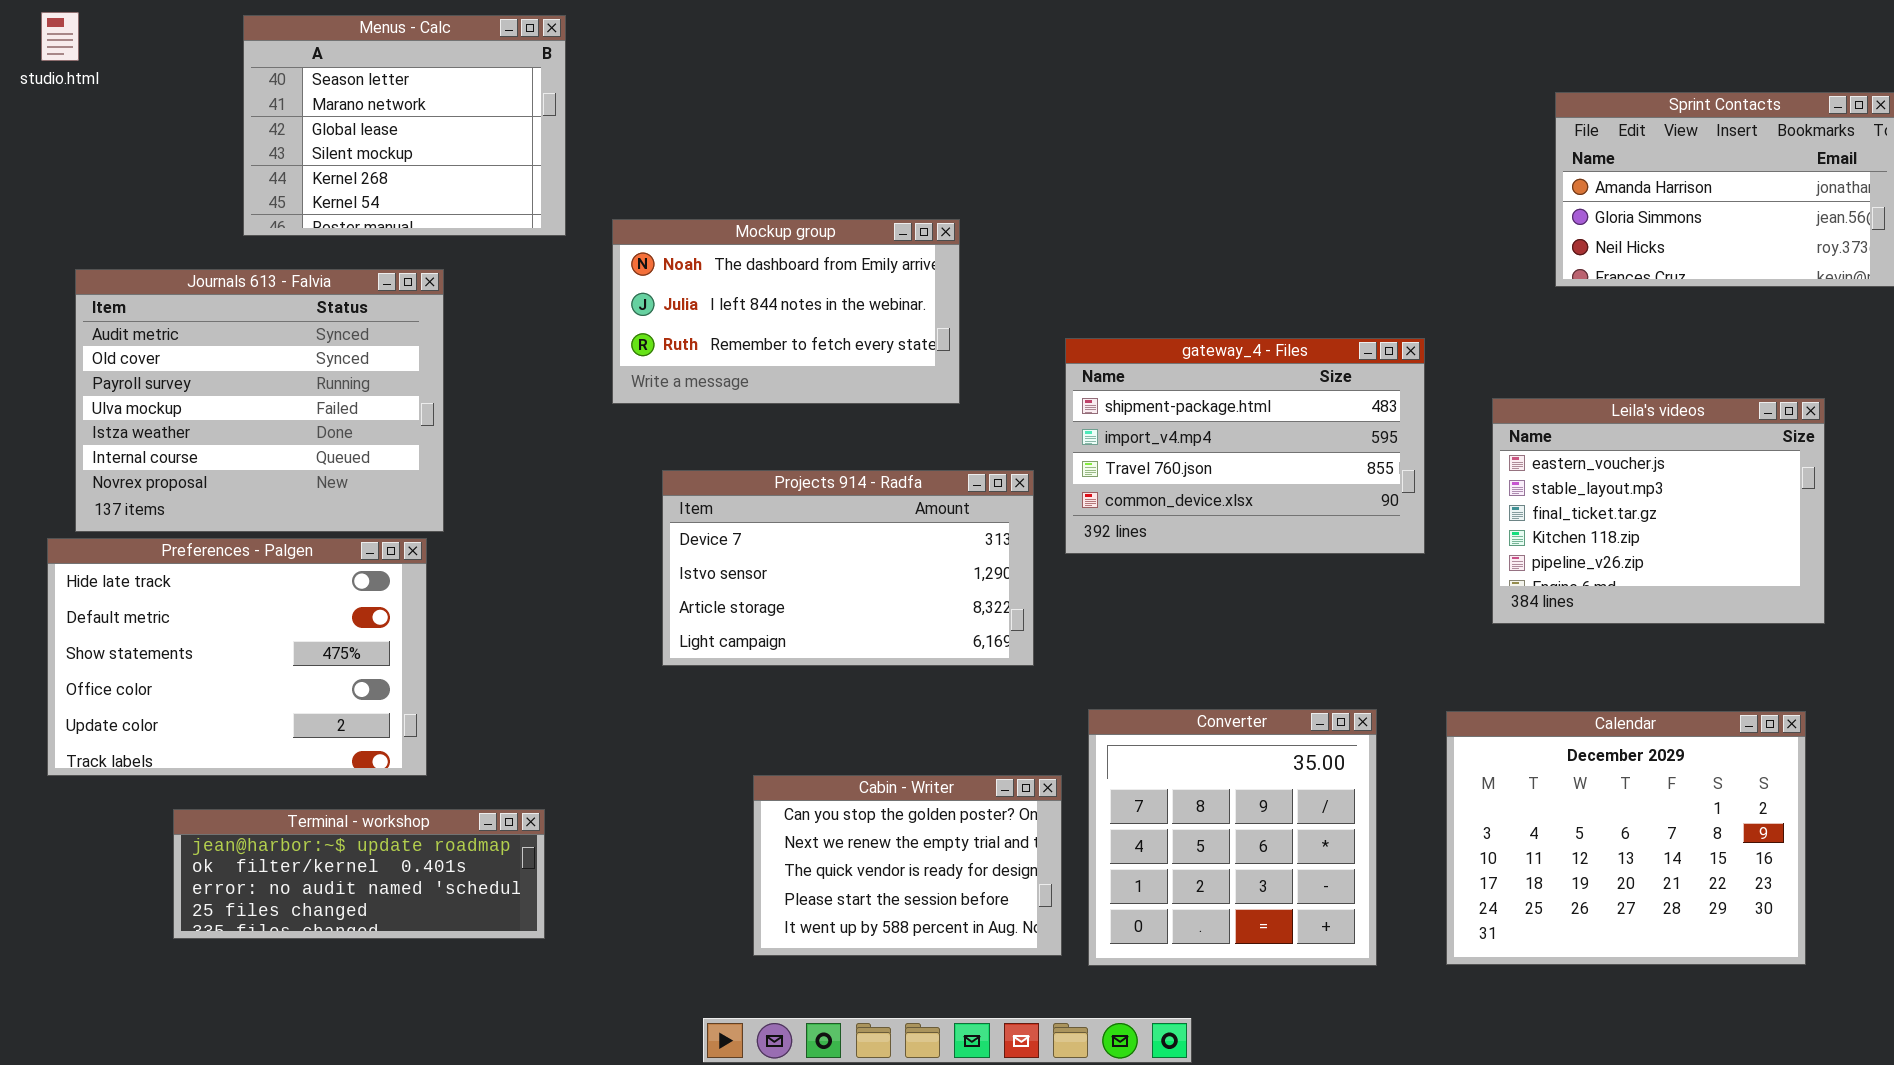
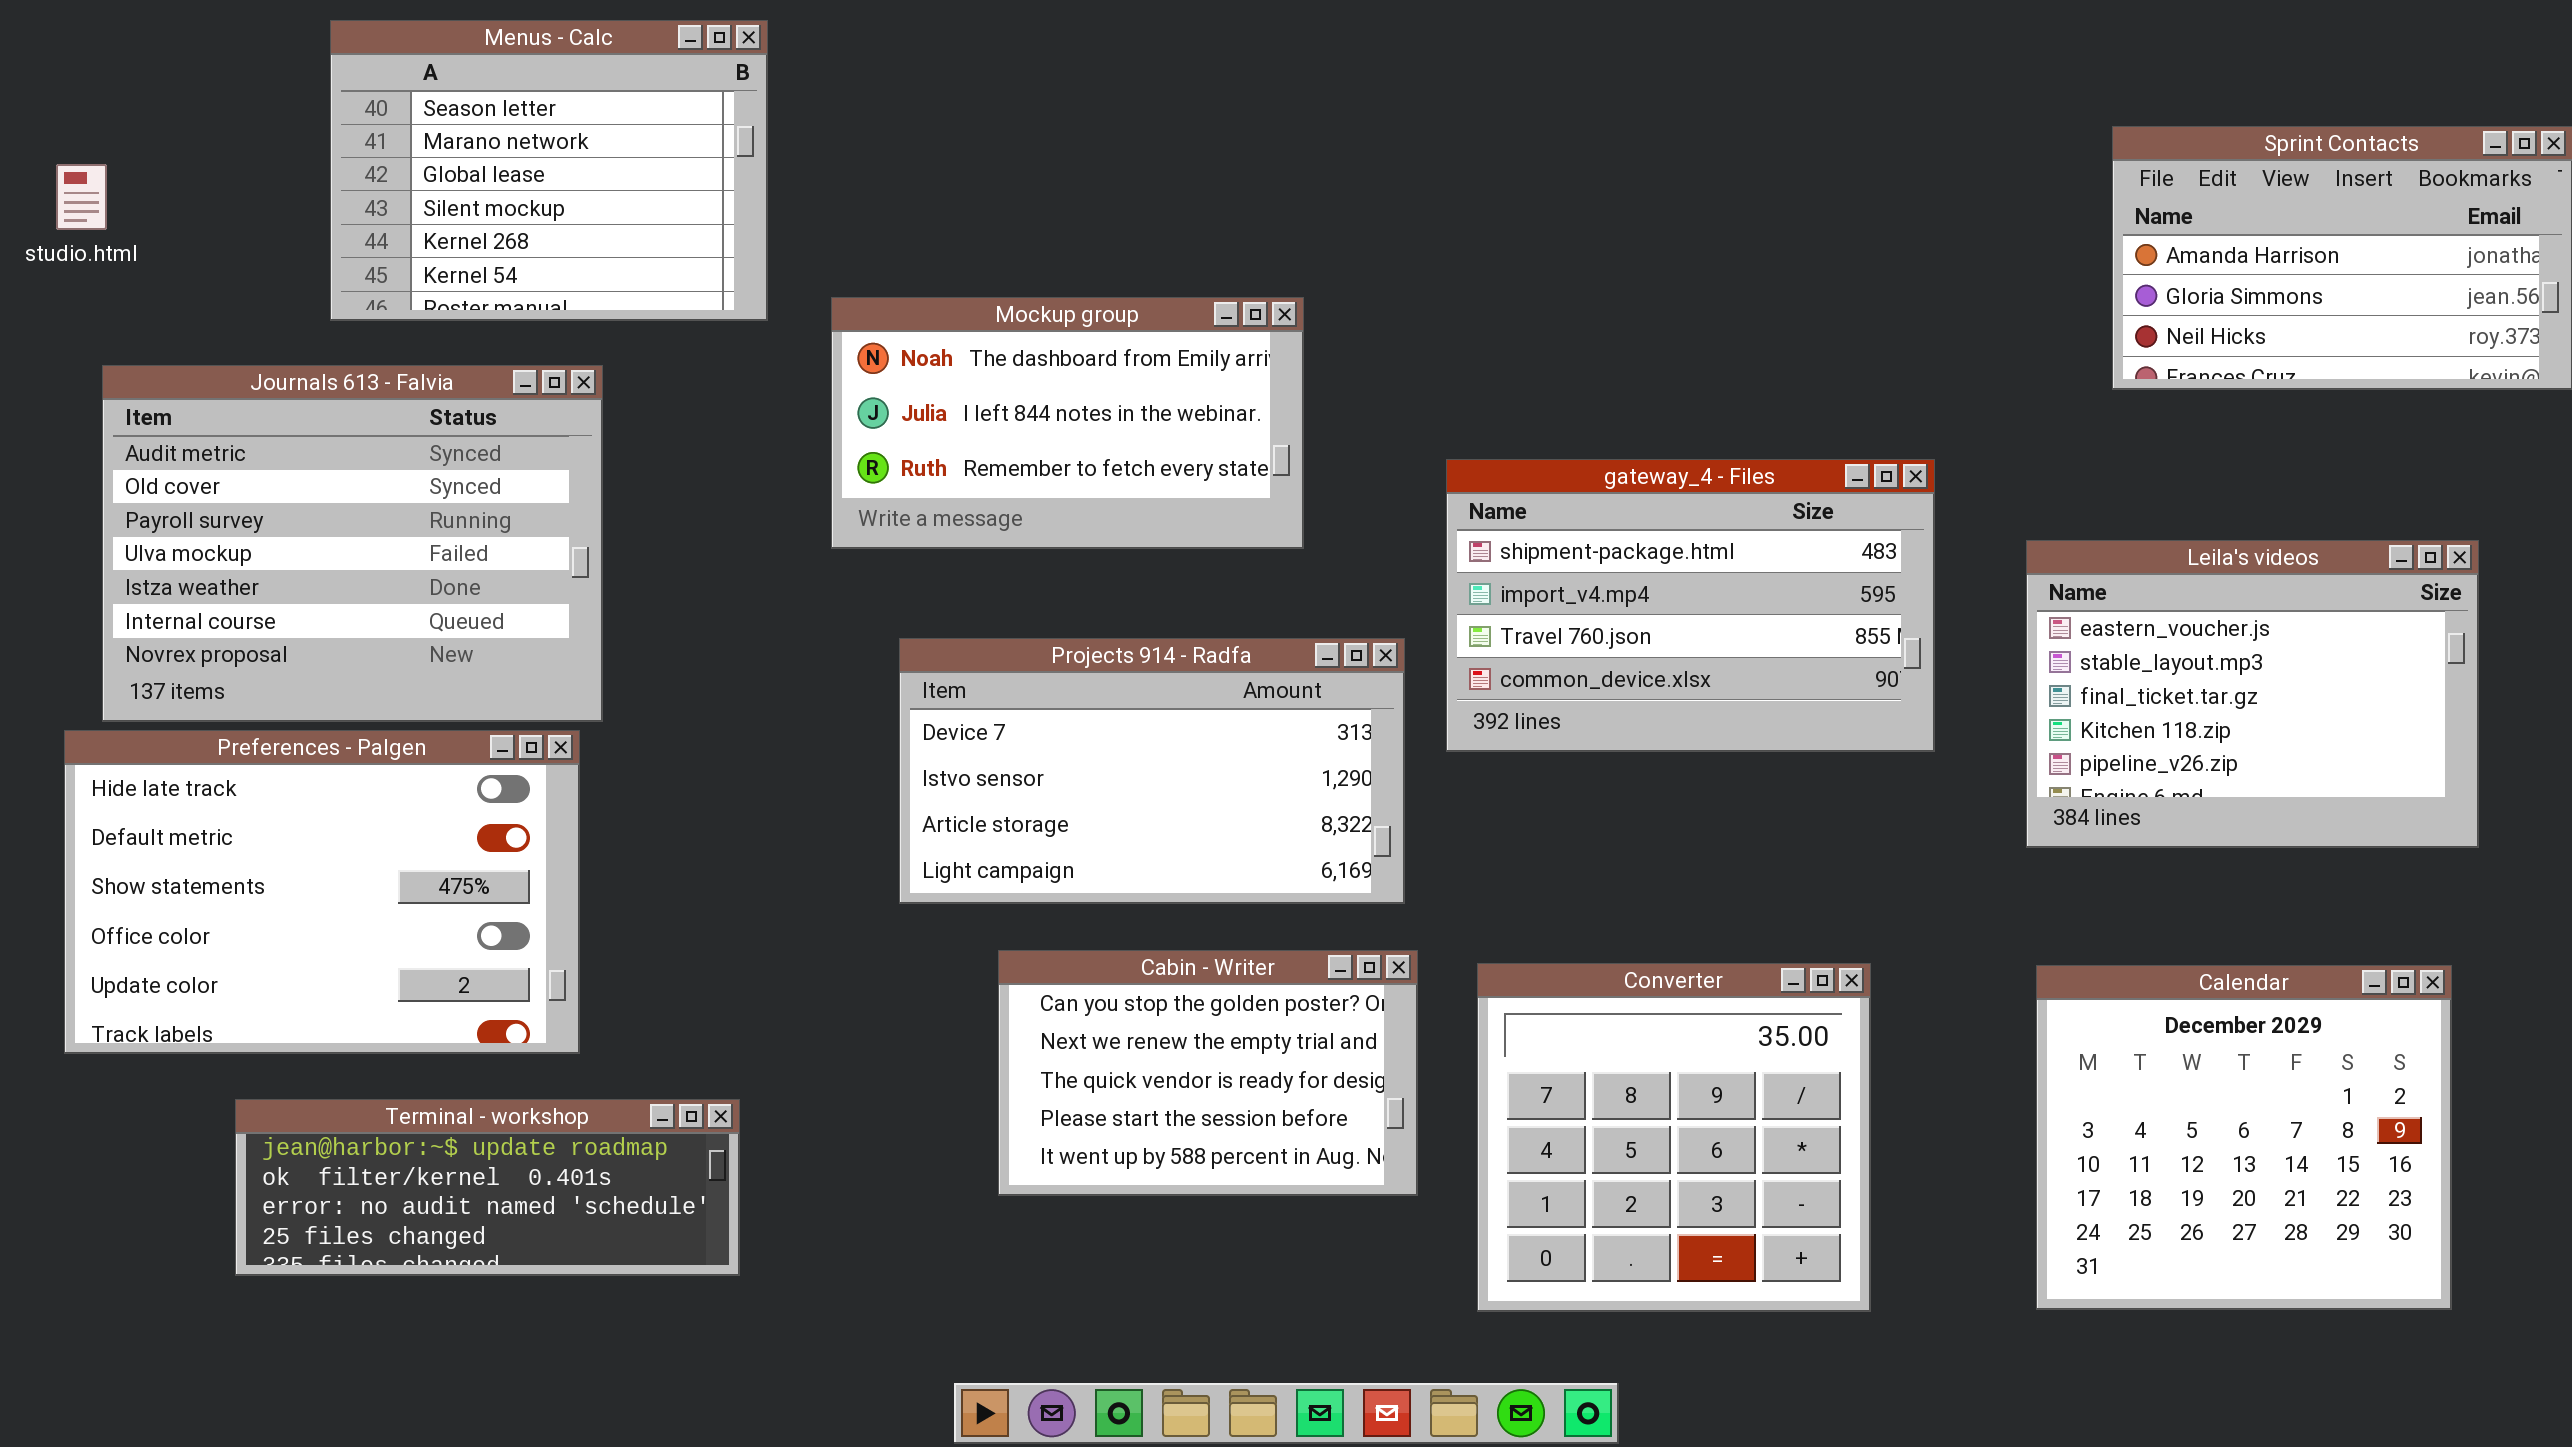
studio.html: [41,12,79,61] -> [56,164,107,230], moved
Calendar: [1446,711,1806,965] -> [2036,965,2452,1310], resized
Cabin - Writer: [753,775,1062,956] -> [998,950,1418,1196], moved

